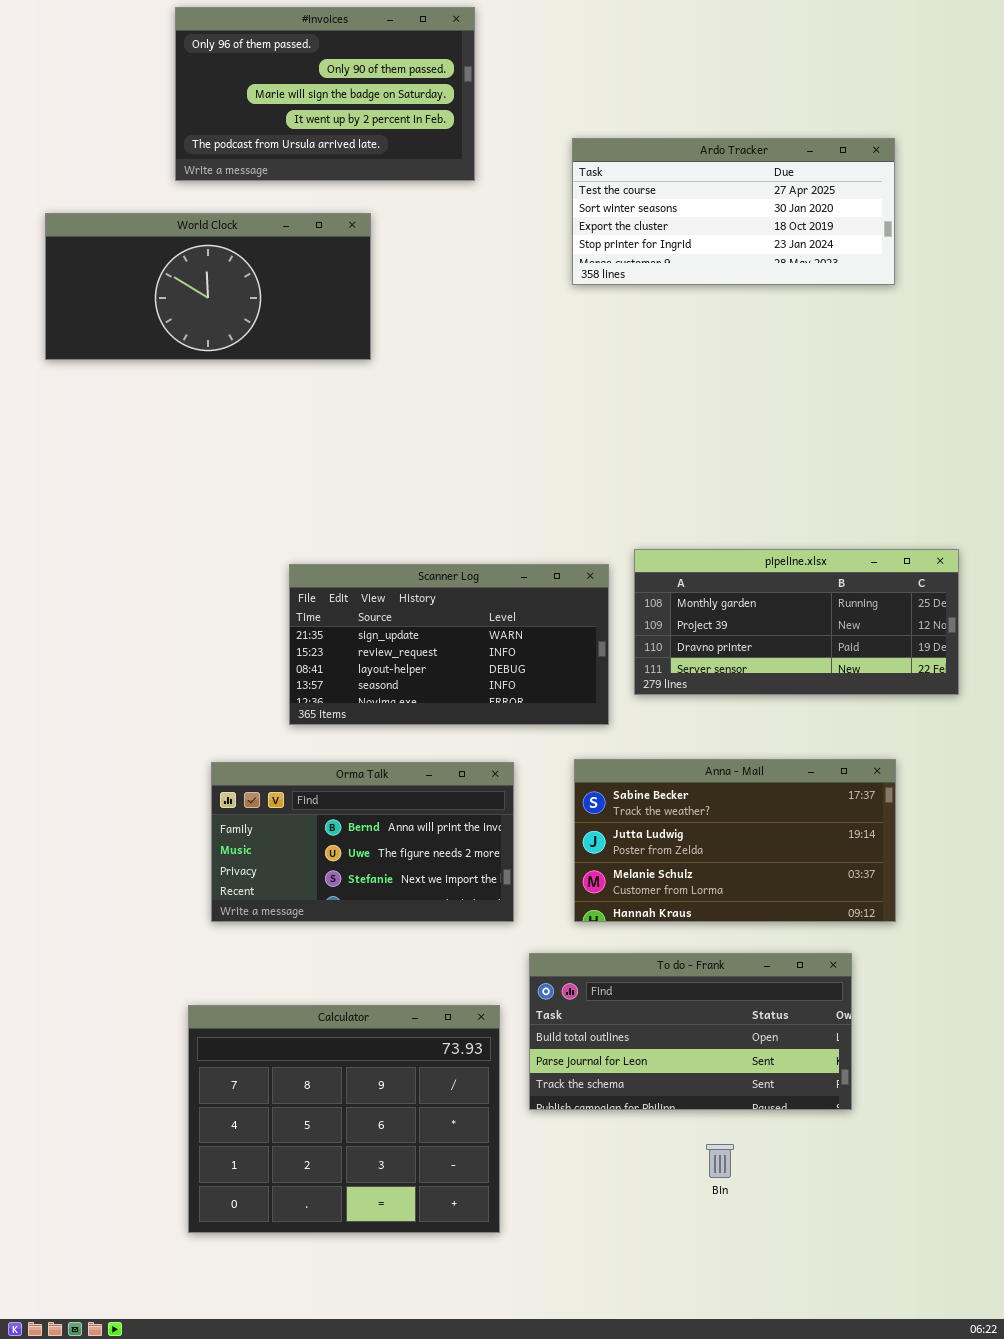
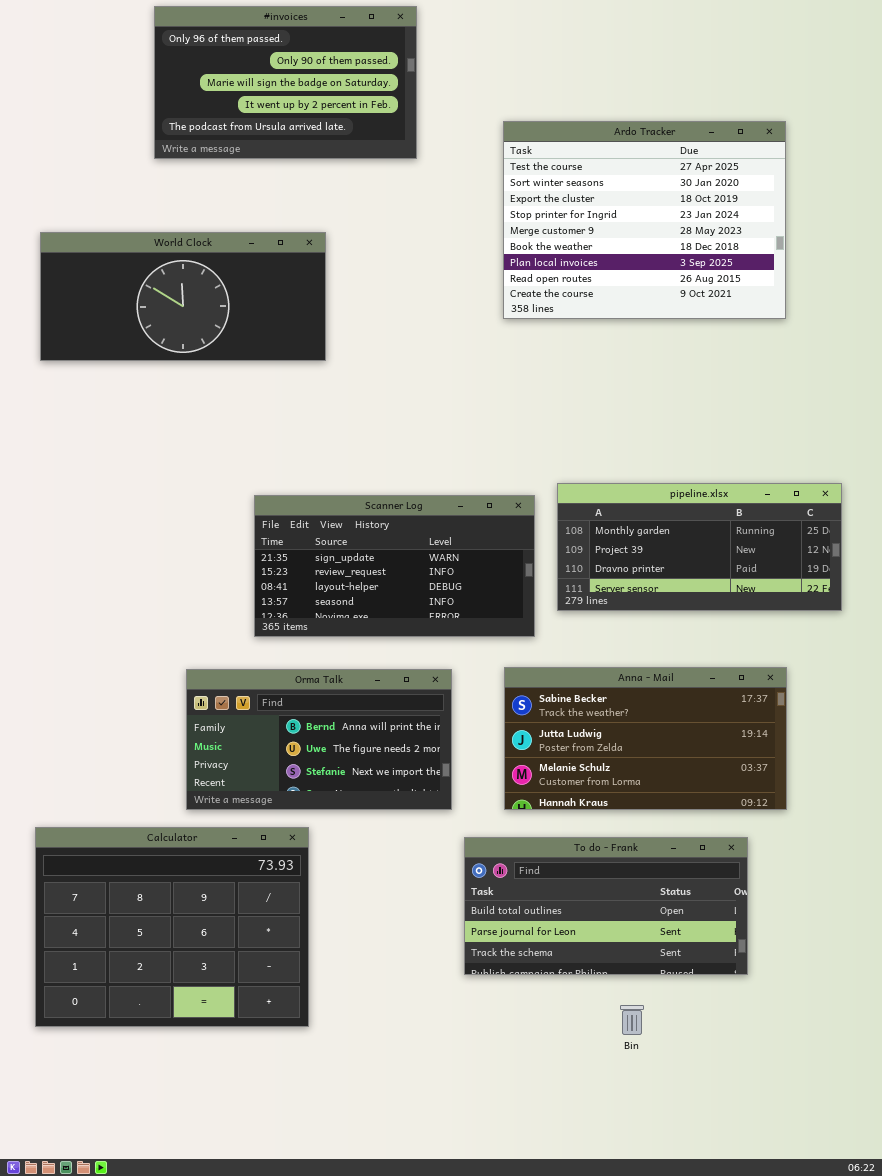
Ardo Tracker: [572,138,895,285] -> [503,121,786,319], resized
World Clock: [45,213,371,360] -> [40,232,326,361], moved
Calculator: [188,1005,500,1233] -> [35,827,309,1027], moved

